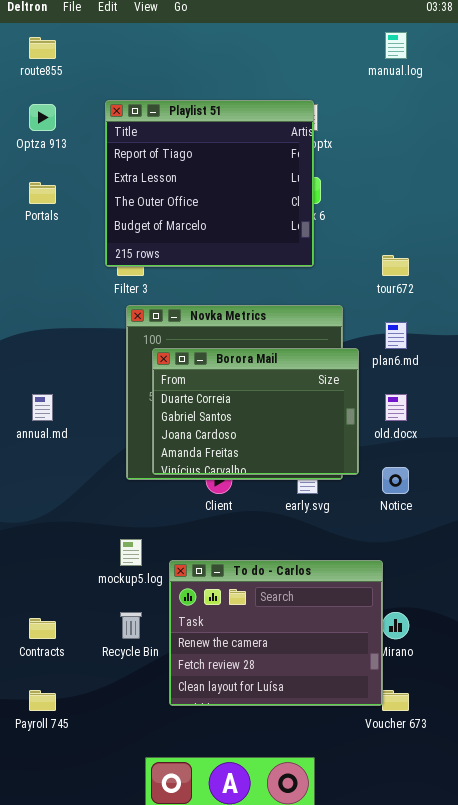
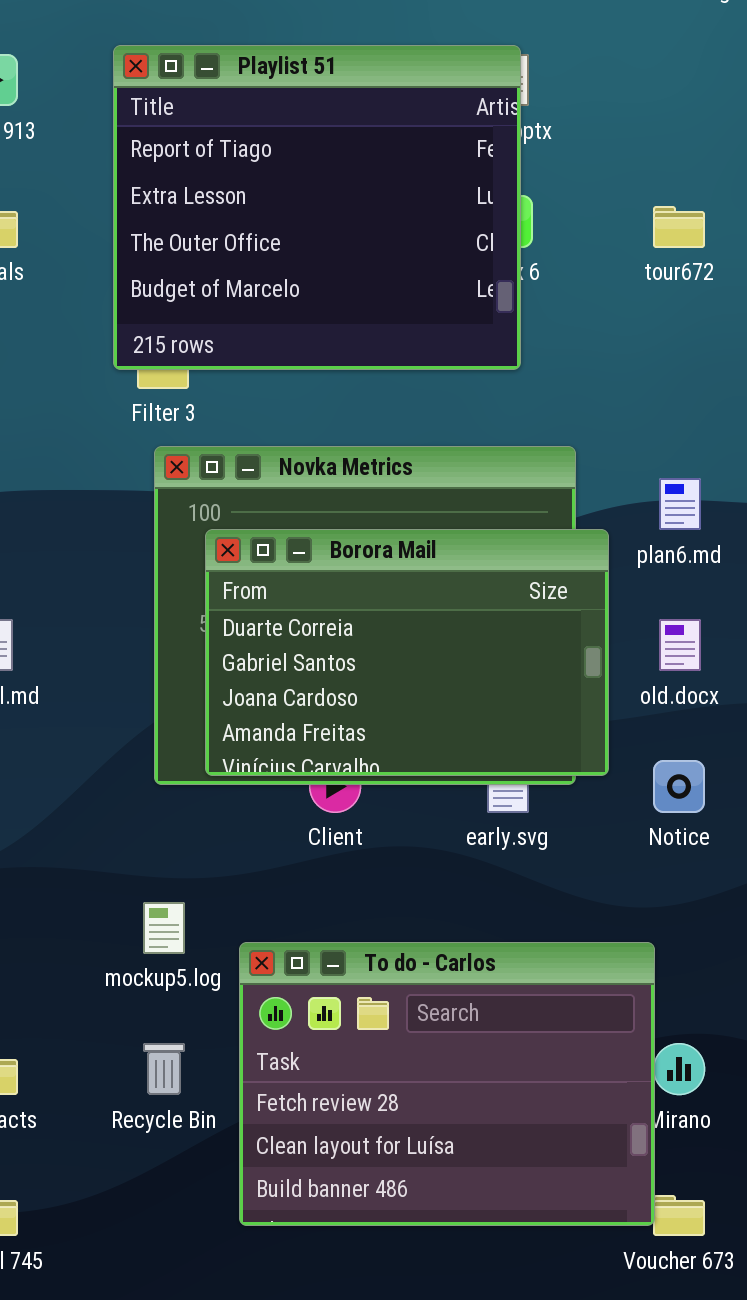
tour672: [382,255,409,276] -> [653,206,705,248], moved
To do - Carlos: [169,560,383,706] -> [239,942,655,1226], scrolled down 1 row

